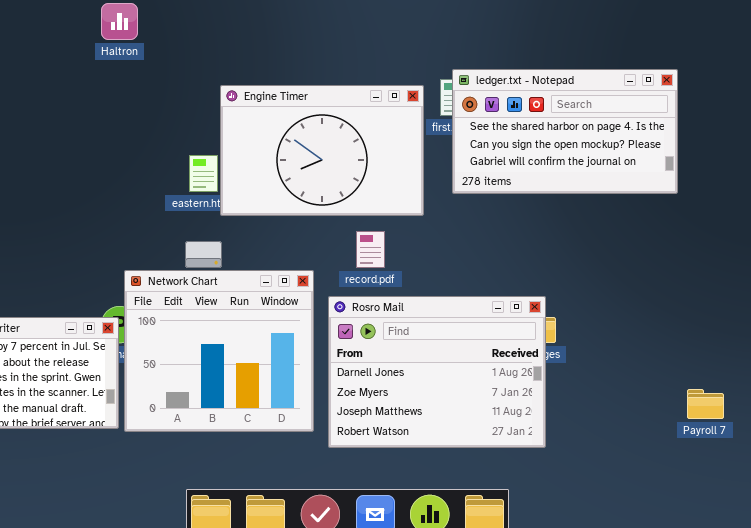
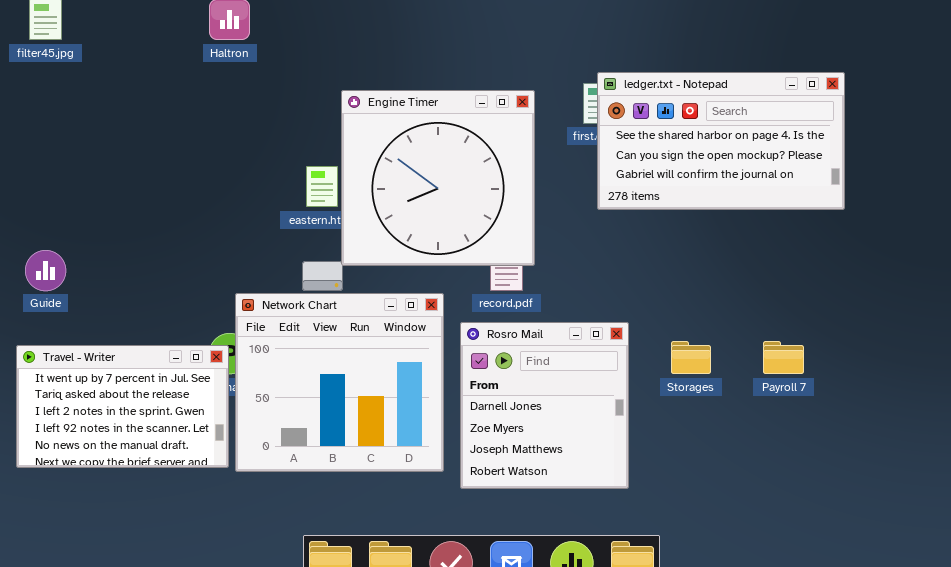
Engine Timer: [220,85,424,216] -> [341,90,535,266], resized
Rosro Mail: [328,296,546,448] -> [460,322,629,489], resized
Payroll 7: [687,389,724,419] -> [763,341,804,374], moved

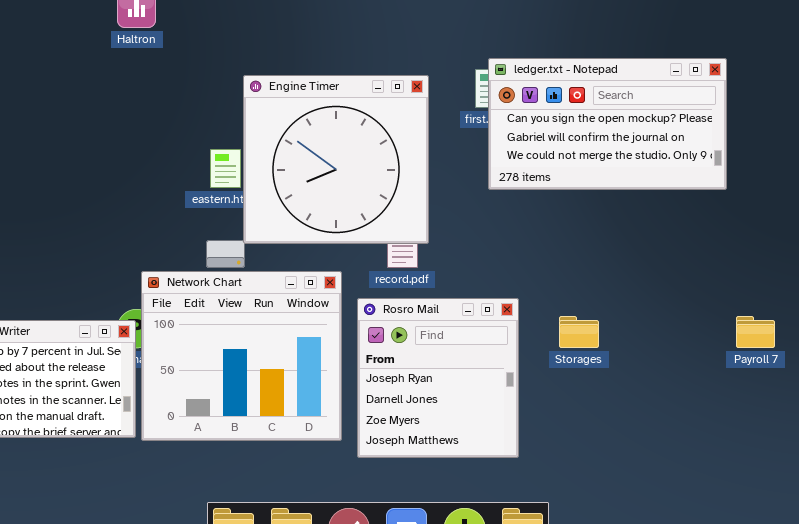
ledger.txt - Notepad: [597,72,845,210] -> [488,58,727,190], scrolled down 1 row
Rosro Mail: [460,322,629,489] -> [357,298,519,458], scrolled up 1 row
Payroll 7: [763,341,804,374] -> [736,316,775,348], moved

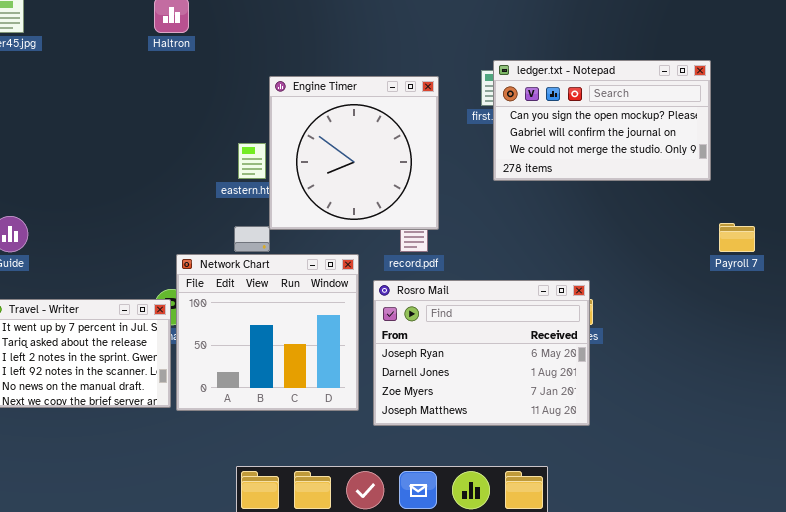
Rosro Mail: [357,298,519,458] -> [373,280,590,426], resized
Payroll 7: [736,316,775,348] -> [719,223,755,252], moved

